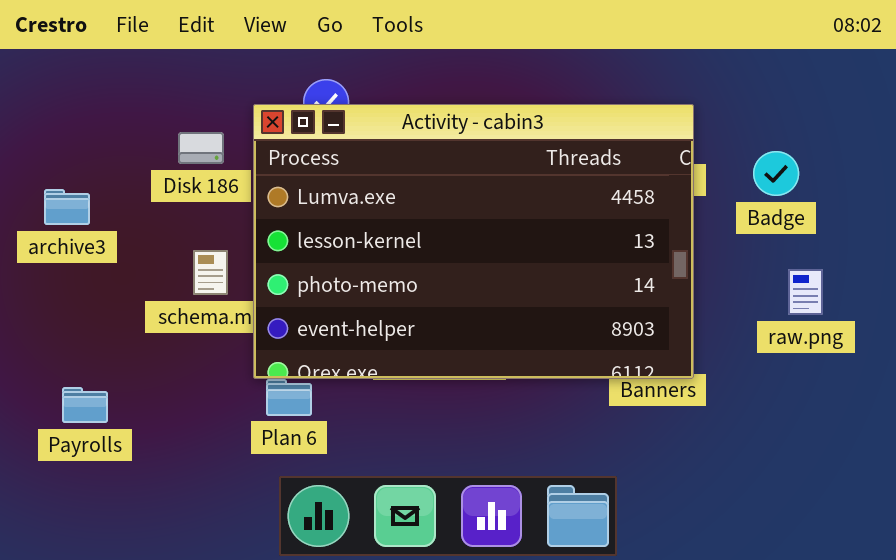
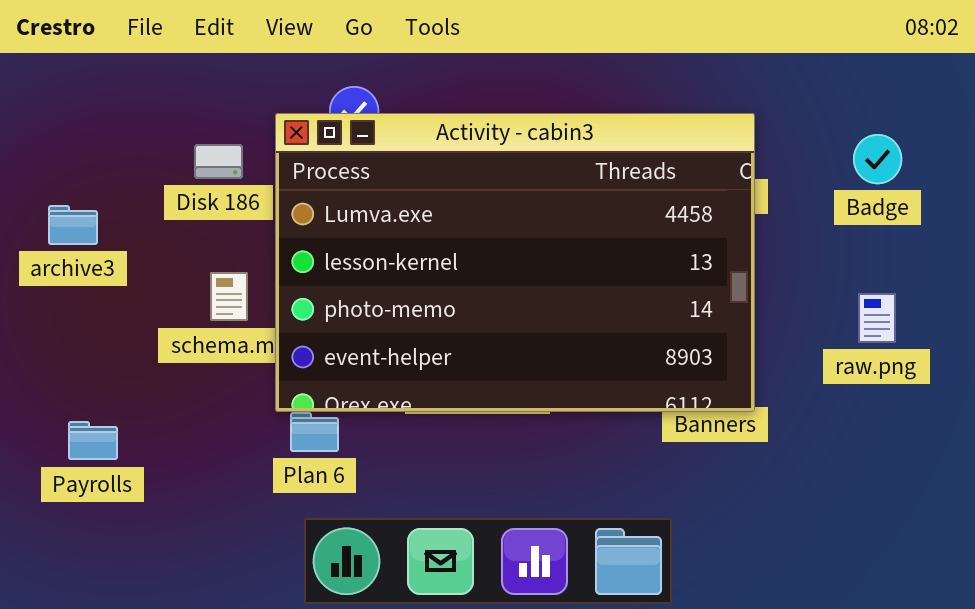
Badge: [753,151,799,196] -> [853,134,902,184], moved

